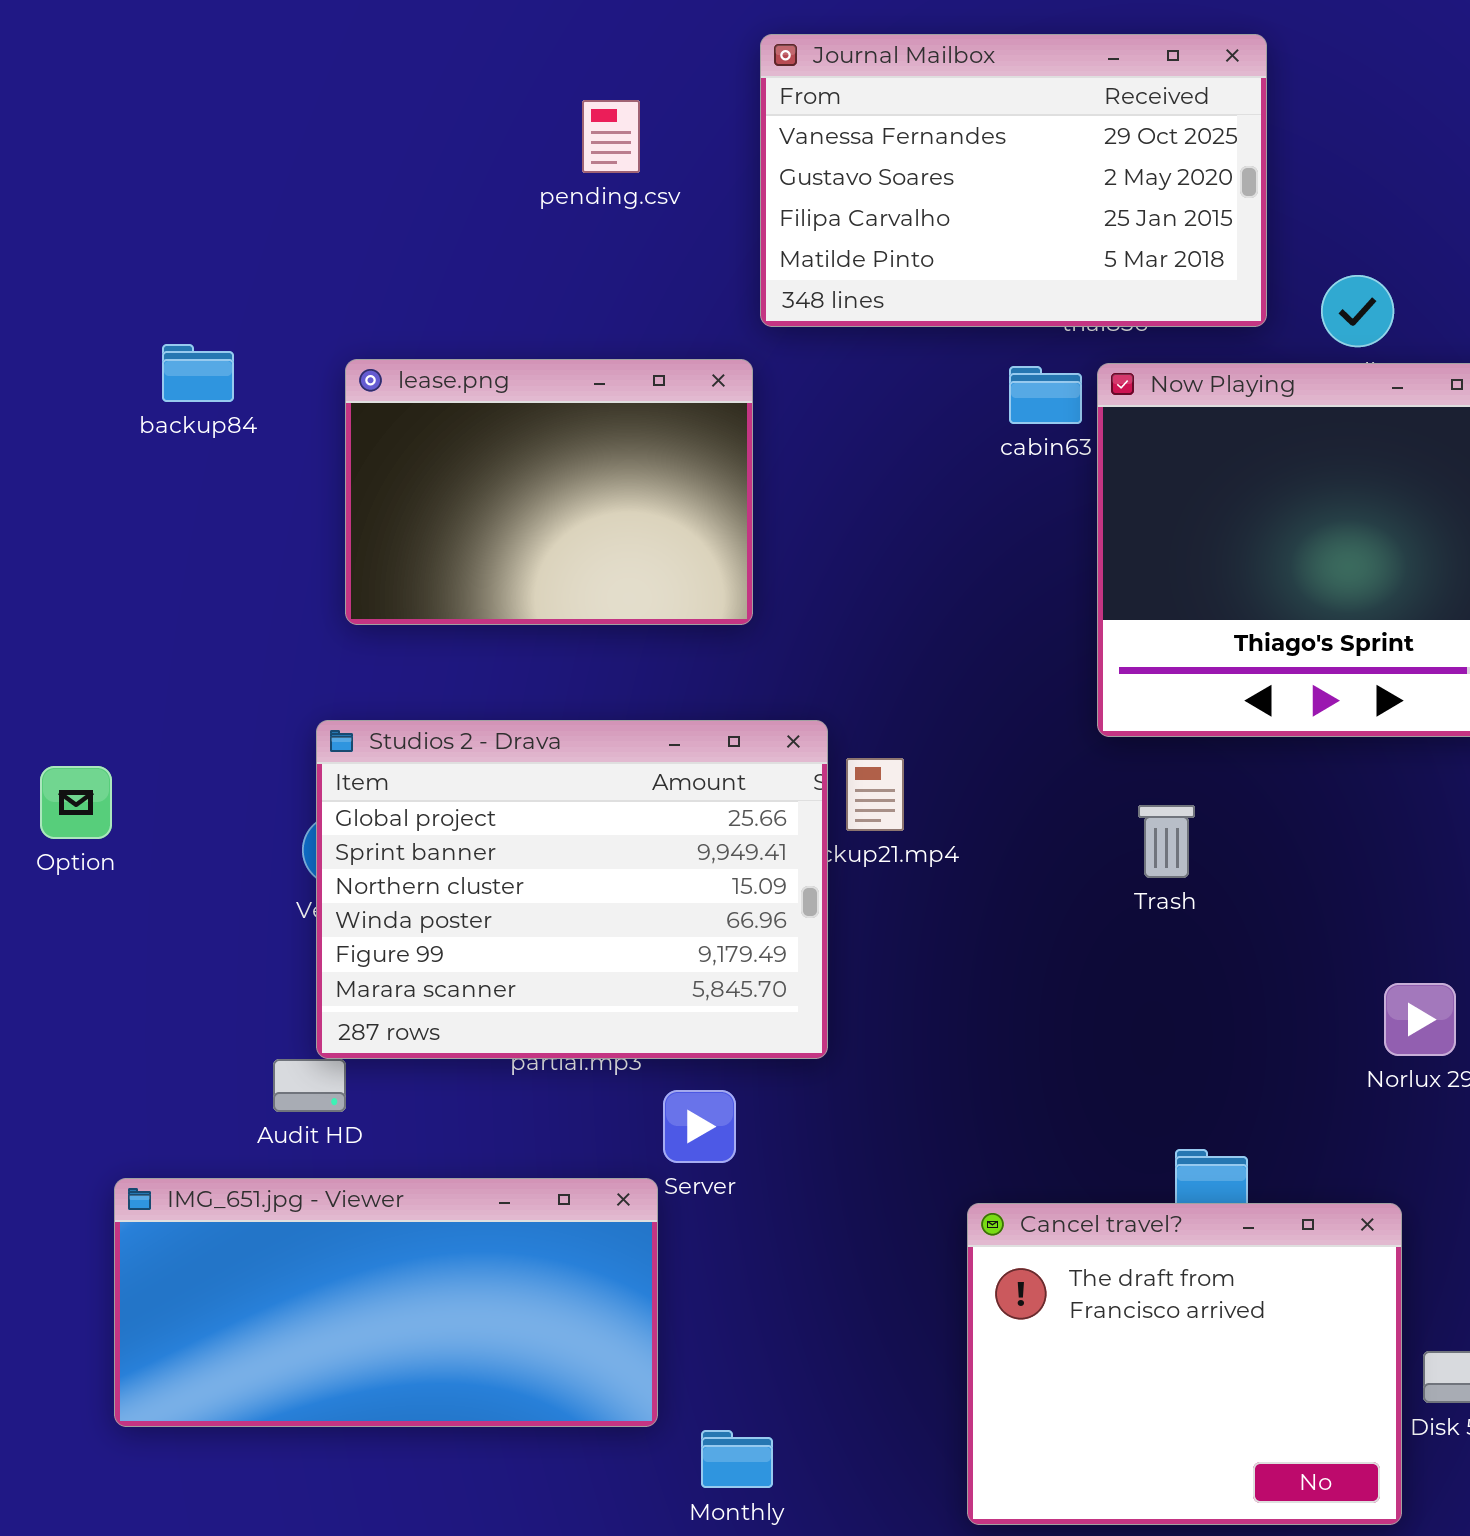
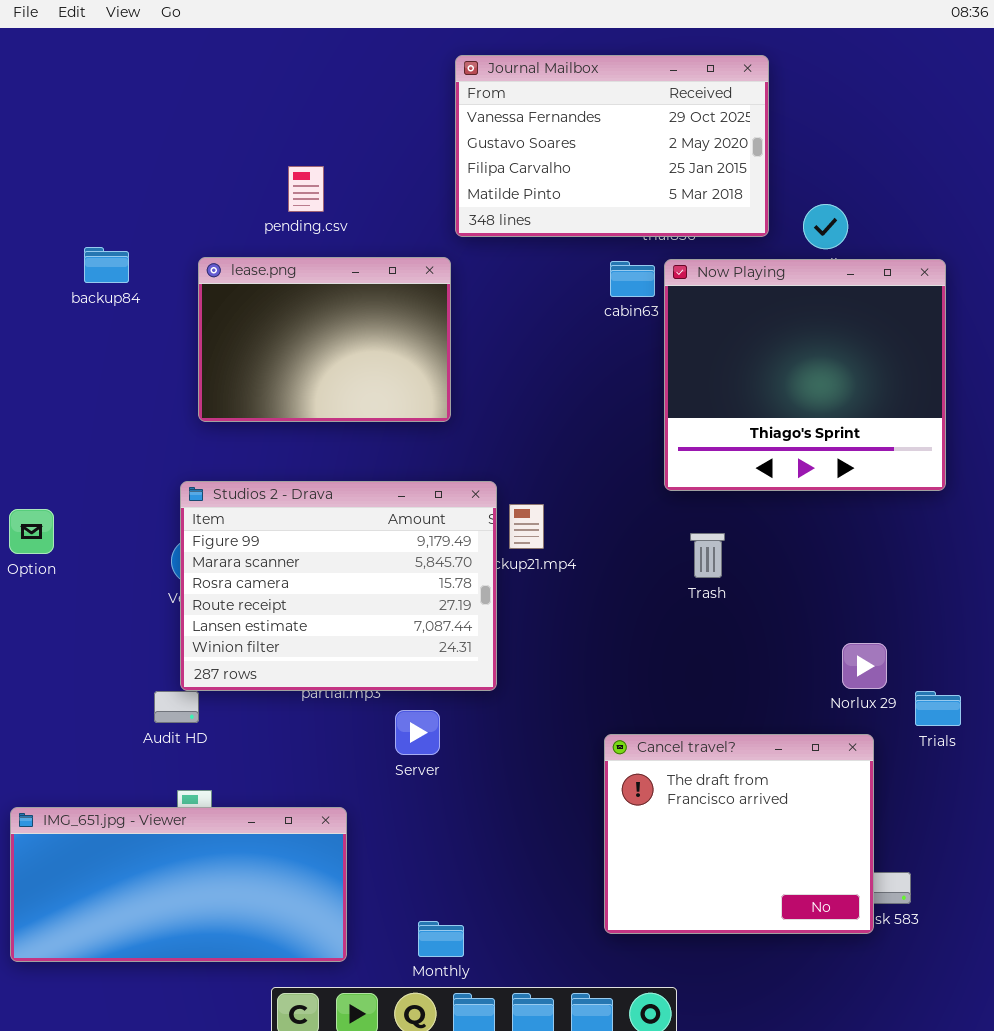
pending.csv: [582,100,640,173] -> [288,166,324,212], moved
Studios 2 - Drava: [316,720,828,1059] -> [180,481,497,691], scrolled down 4 rows
IMG_651.jpg - Viewer: [114,1178,658,1427] -> [10,807,347,962], moved
Cancel travel?: [967,1203,1402,1525] -> [604,734,874,934], moved

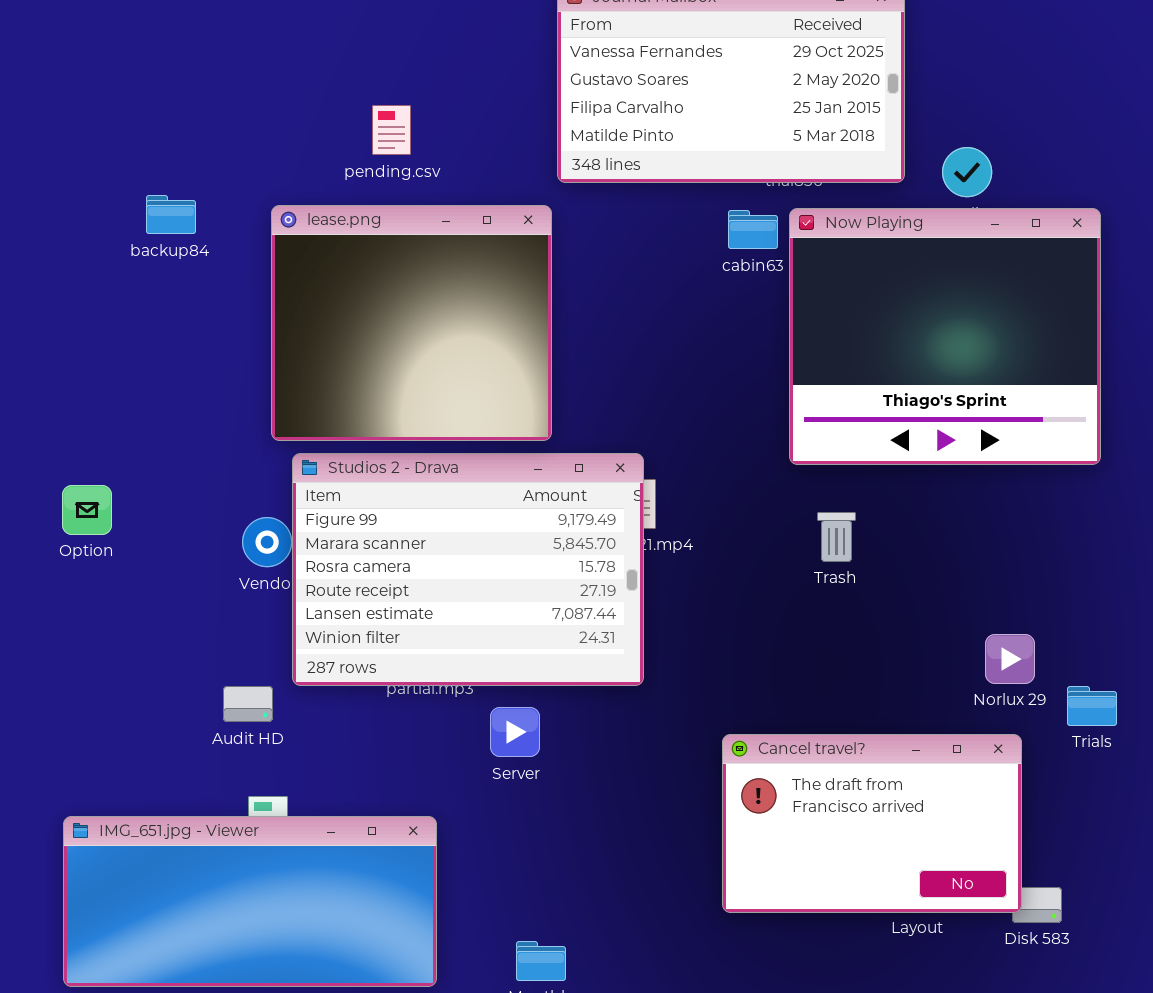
lease.png: [198,257,451,422] -> [271,205,552,441], resized
Studios 2 - Drava: [180,481,497,691] -> [292,453,644,686], moved
Cancel travel?: [604,734,874,934] -> [722,734,1022,913], resized

